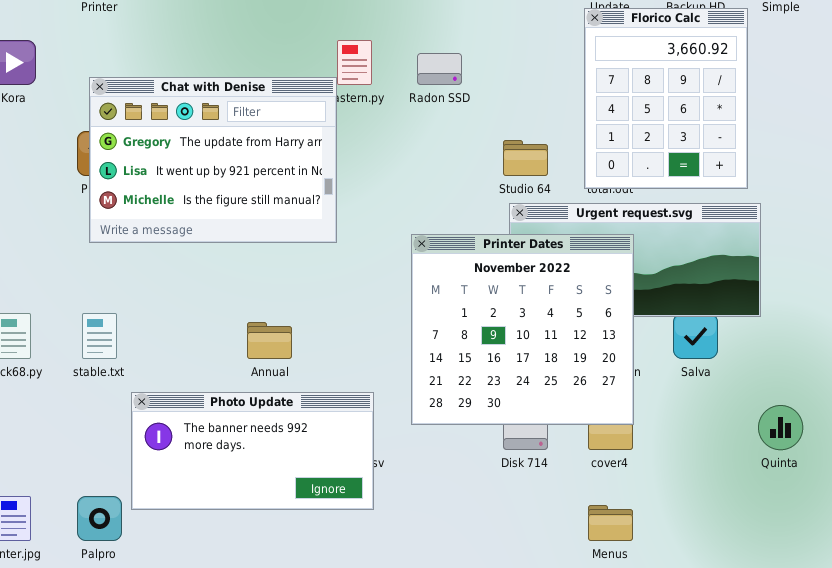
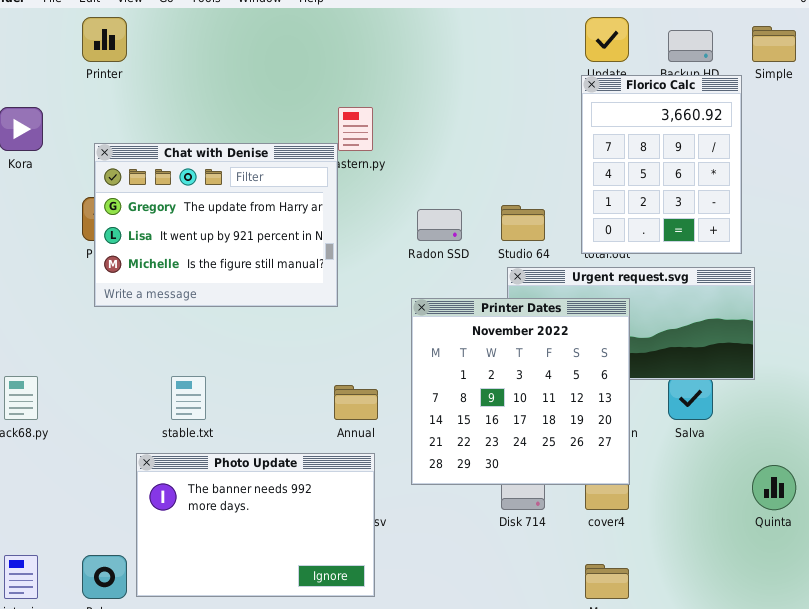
Radon SSD: [417,53,462,85] -> [417,209,462,241], moved
stable.txt: [82,313,117,359] -> [171,376,206,420], moved
Annual: [247,322,292,359] -> [334,385,378,420], moved
Photo Update: [131,392,374,510] -> [136,453,375,597], resized

